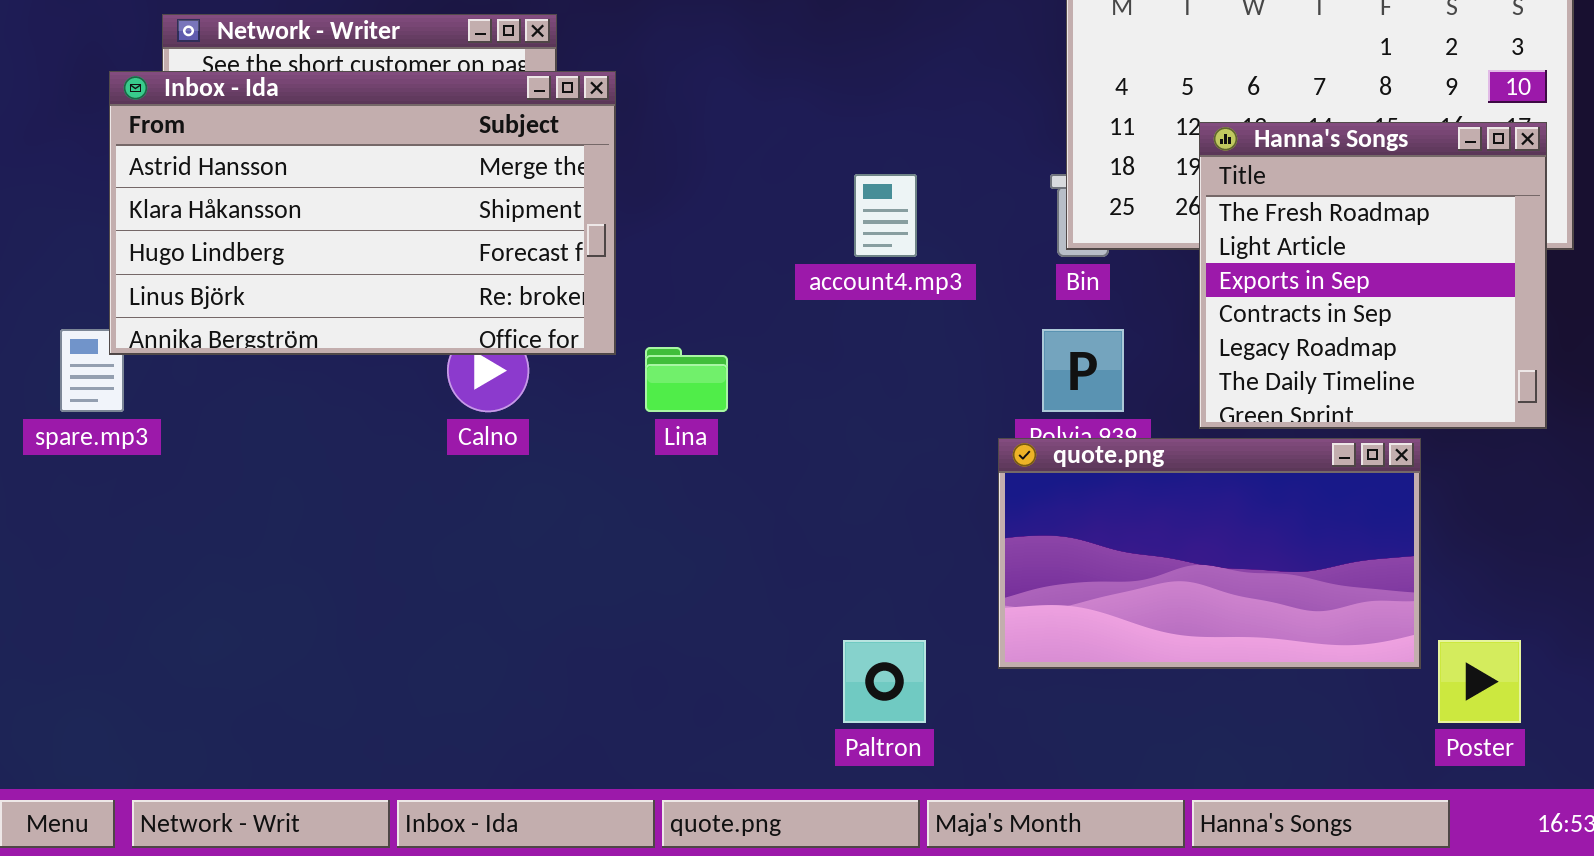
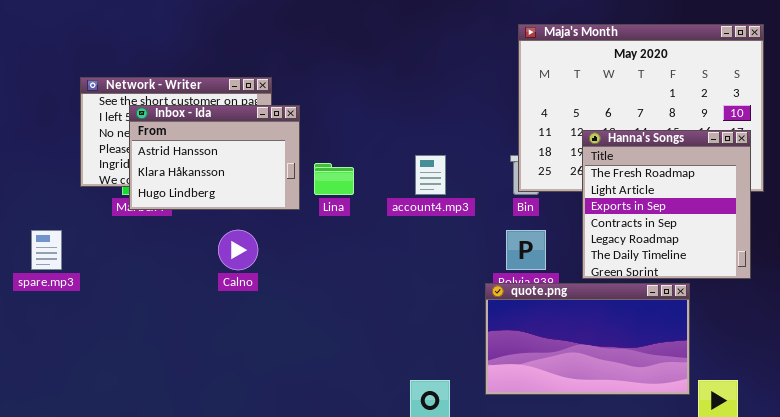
Inbox - Ida: [109,71,616,355] -> [129,105,300,210], resized
Lina: [645,347,728,412] -> [314,163,354,195], moved

